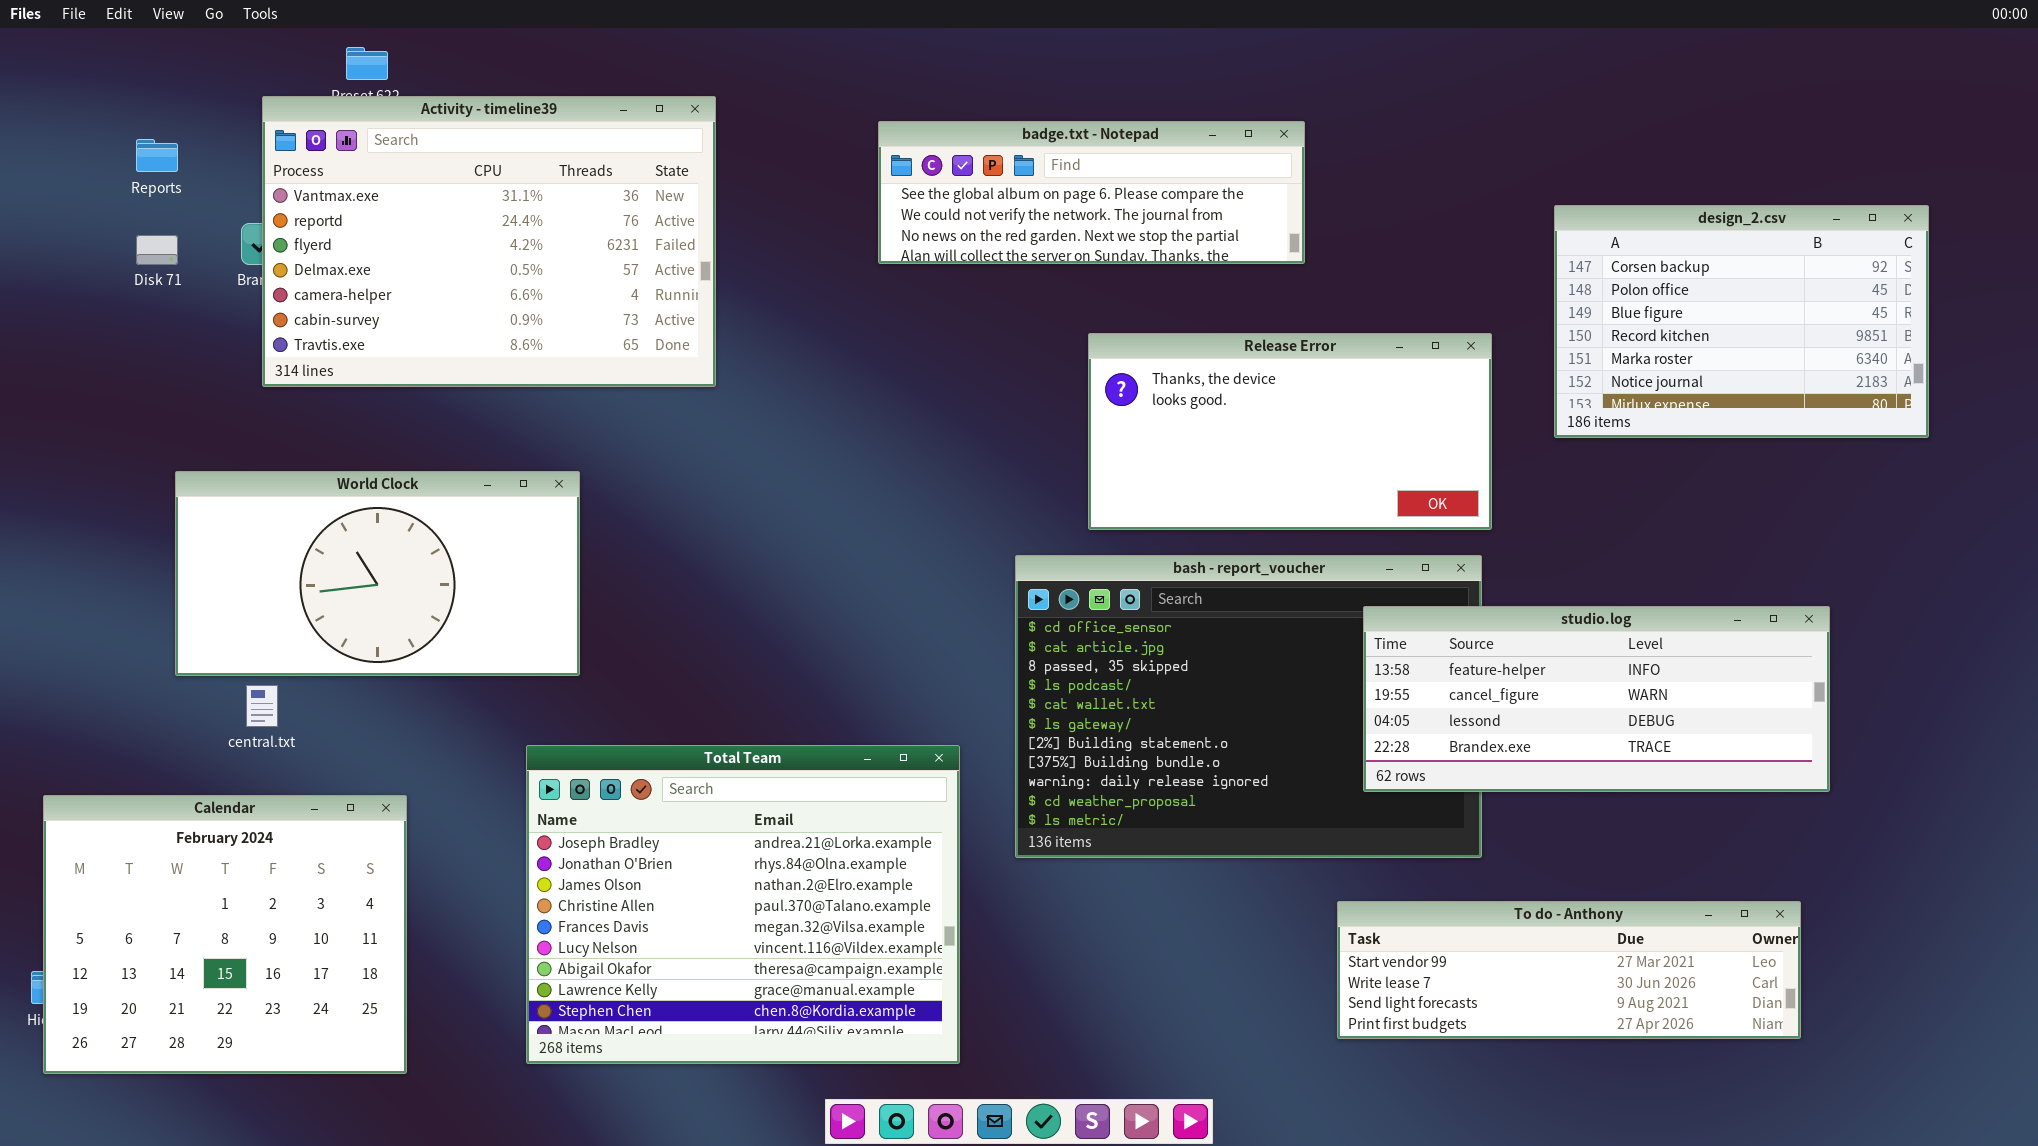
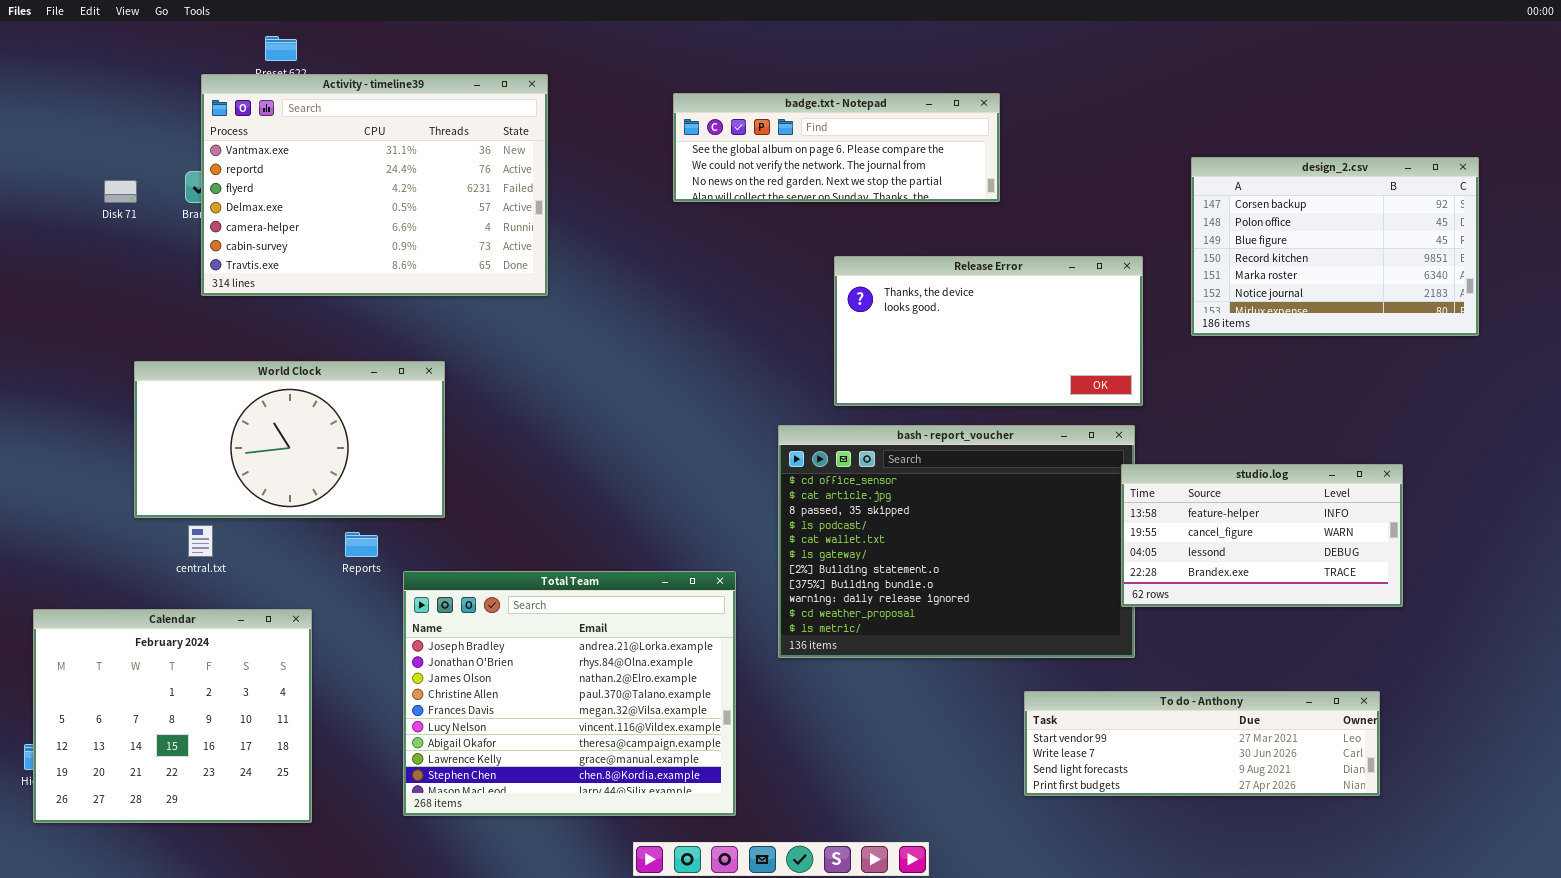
Reports: [136,139,178,172] -> [345,532,378,557], moved
studio.log: [1363,606,1830,792] -> [1121,464,1403,607], resized

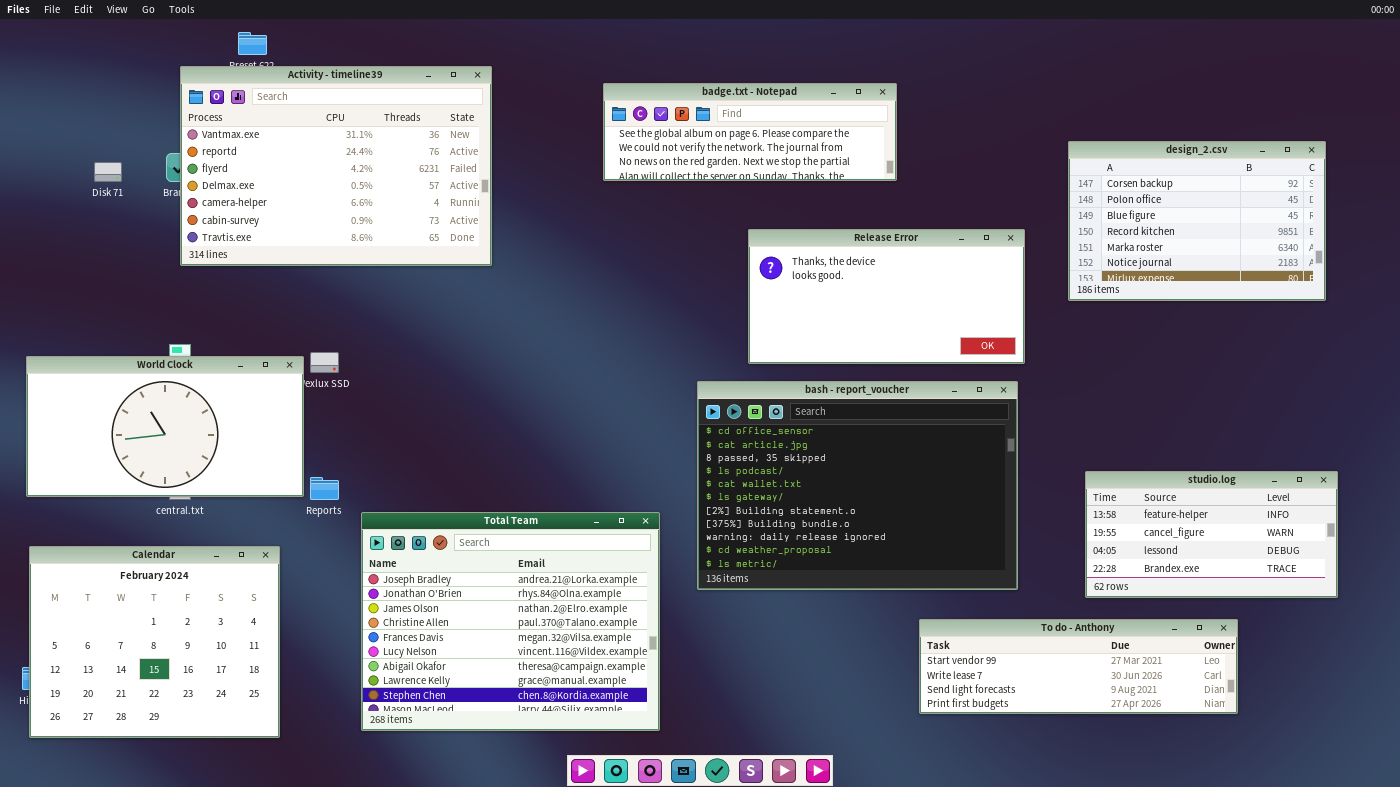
World Clock: [134,361,445,518] -> [26,356,304,497], moved
studio.log: [1121,464,1403,607] -> [1085,471,1338,598], moved

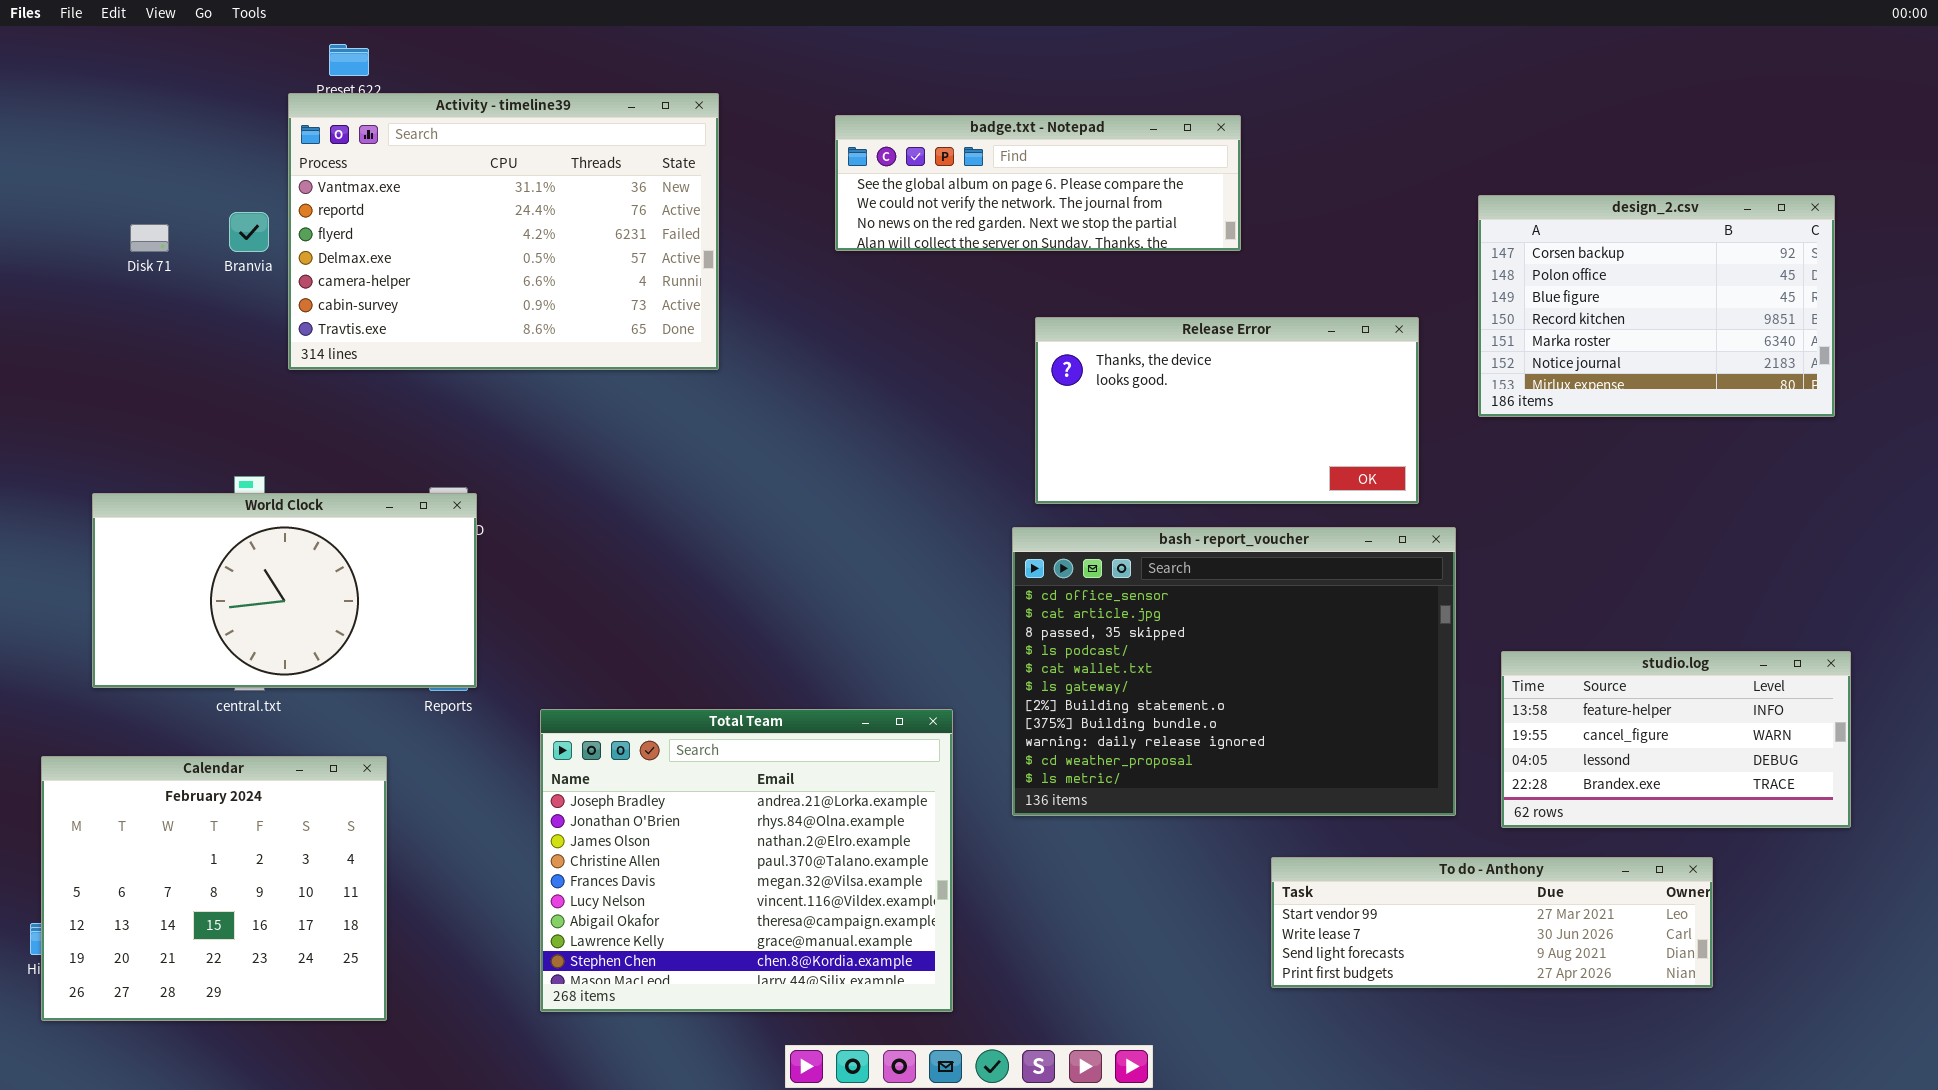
Activity - timeline39: [180,66,492,266] -> [288,93,719,370], moved
World Clock: [26,356,304,497] -> [92,493,477,688], moved
bash - report_voucher: [697,381,1018,590] -> [1012,527,1456,816], moved
Total Team: [361,512,660,731] -> [540,709,953,1012], moved

